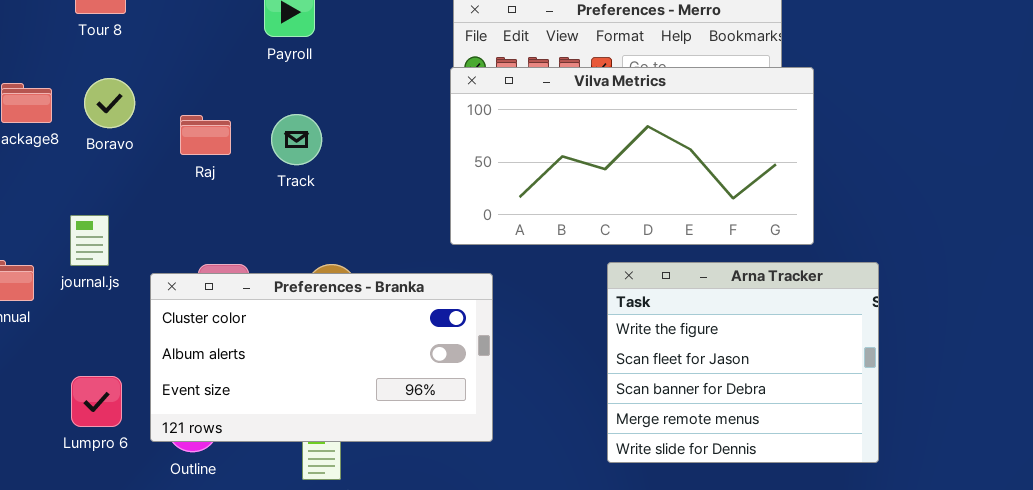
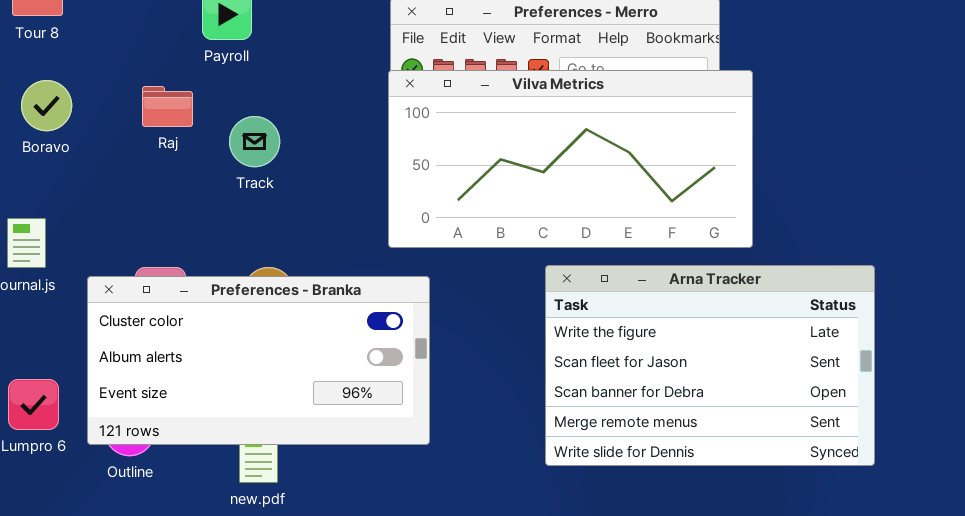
Track: [271,114,322,165] -> [229,116,280,167], moved
Raj: [180,115,231,155] -> [142,86,193,127], moved
Arna Tracker: [607,262,879,463] -> [545,265,875,466], resized

